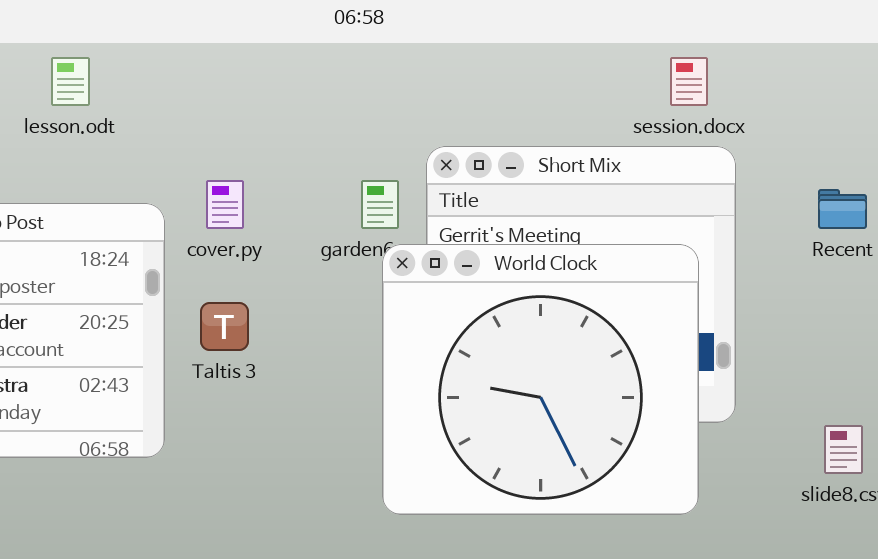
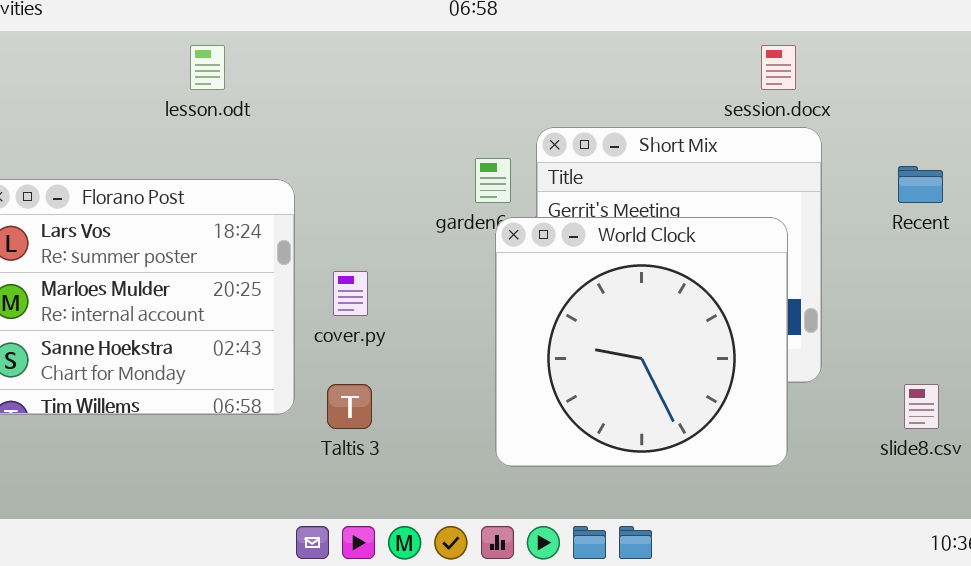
cover.py: [206,180,244,229] -> [333,271,368,316], moved
Taltis 3: [200,302,249,351] -> [327,384,372,429], moved

